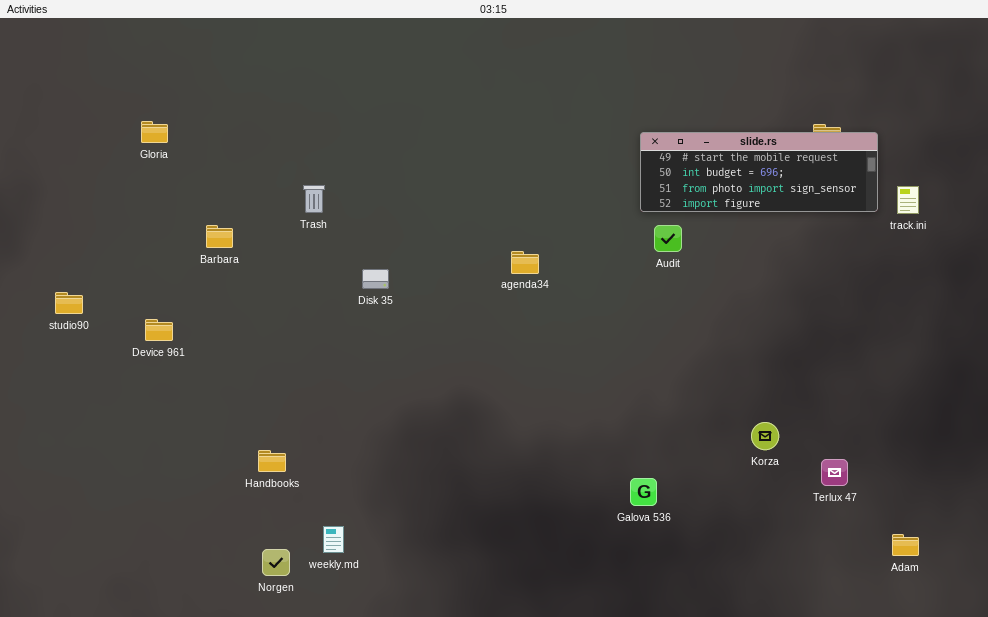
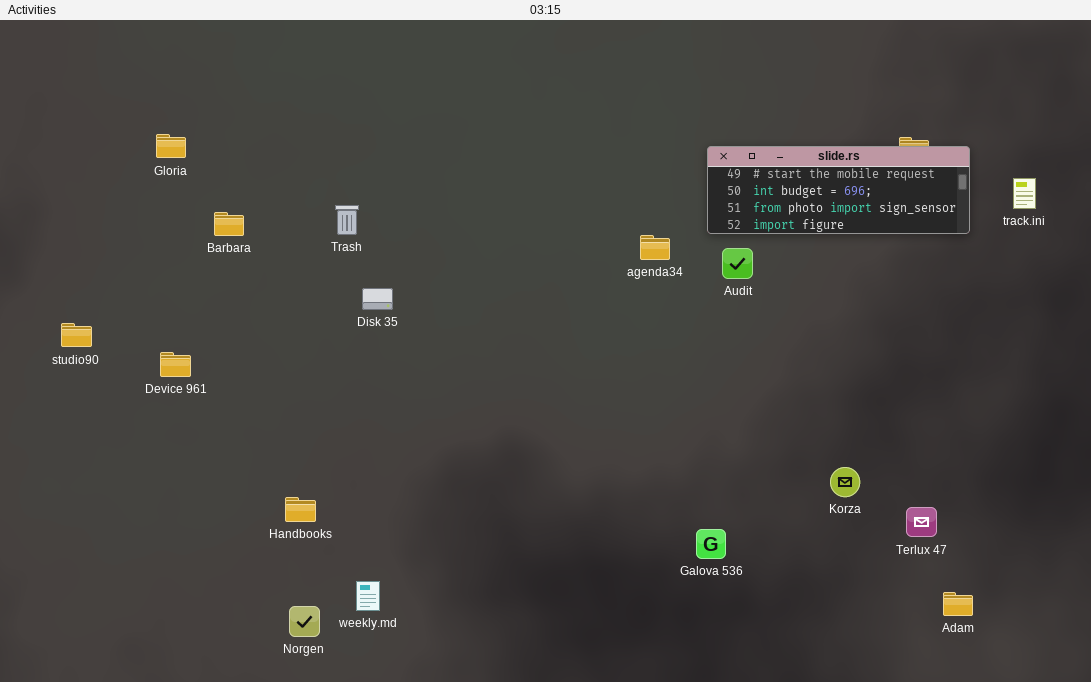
track.ini: [897,186,919,214] -> [1013,178,1036,209], moved
Barbara: [206,225,233,248] -> [214,212,244,236], moved
agenda34: [511,251,539,274] -> [640,235,670,260], moved
Disk 35: [362,269,389,289] -> [362,288,393,310], moved
Adam: [892,534,919,556] -> [943,592,973,616], moved

